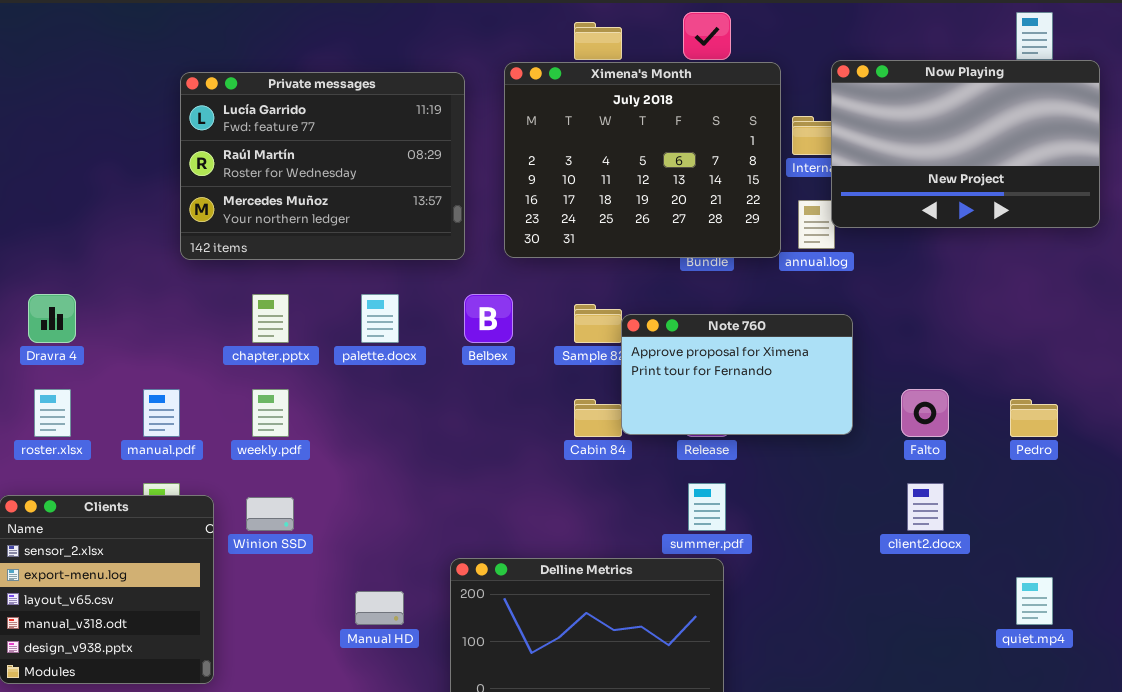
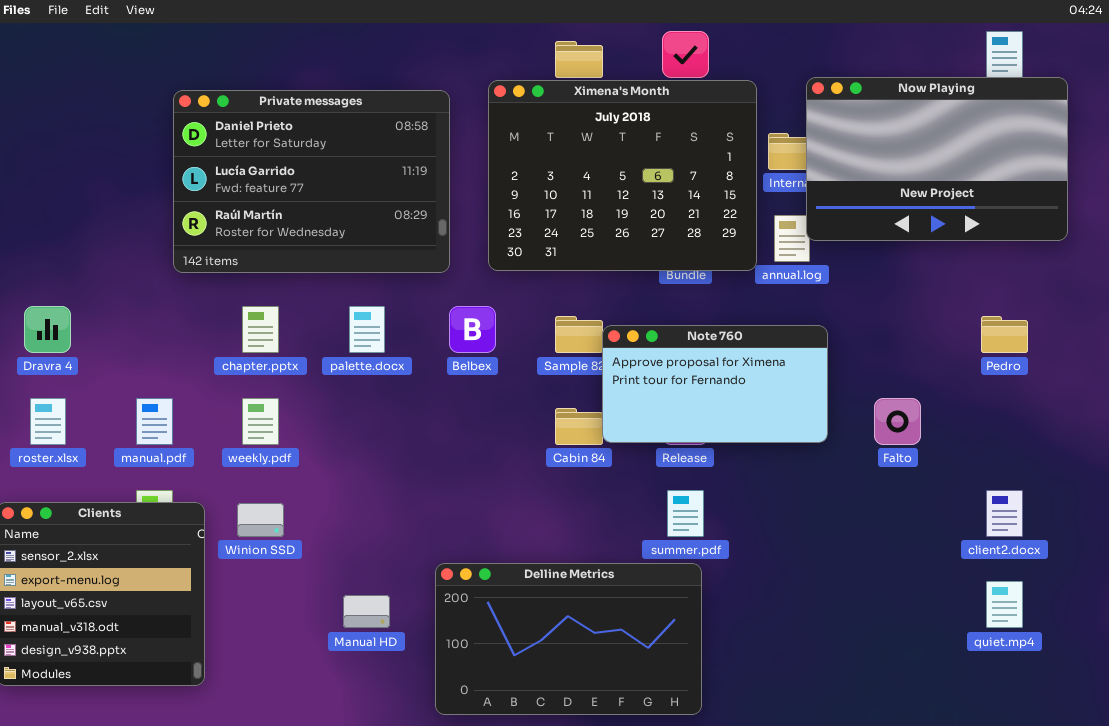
Private messages: [180,72,465,260] -> [173,90,450,273], scrolled up 1 row
Pedro: [1010,399,1058,437] -> [981,316,1028,353], moved
client2.docx: [907,483,944,531] -> [986,490,1023,537], moved

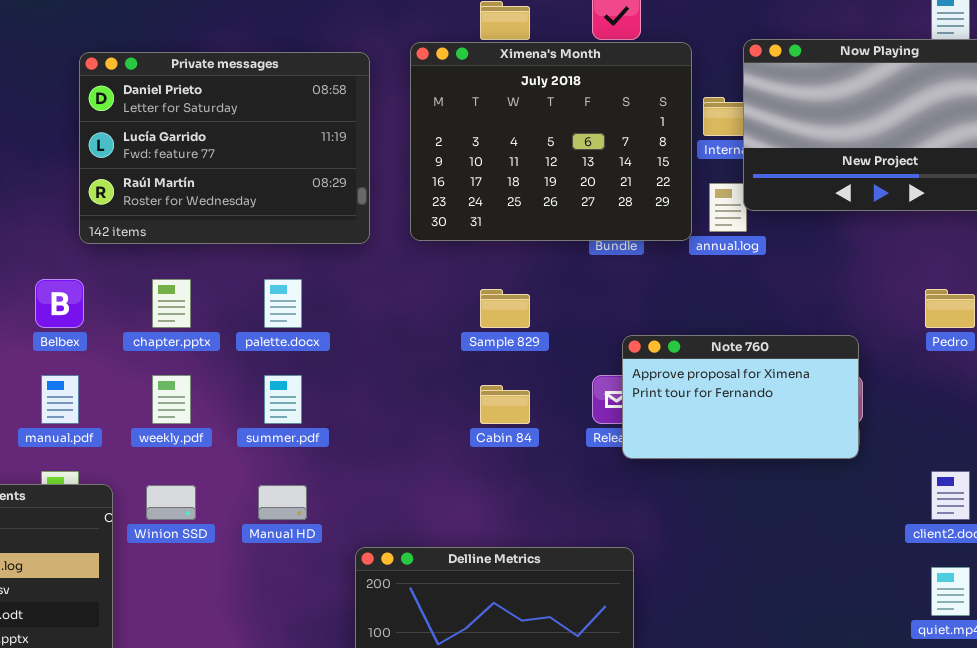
Belbex: [449,306,496,353] -> [35,279,84,328], moved
Note 760: [602,325,828,443] -> [622,335,859,459], moved
summer.pdf: [667,490,704,537] -> [264,375,302,424], moved
Manual HD: [343,595,390,628] -> [258,485,307,520], moved

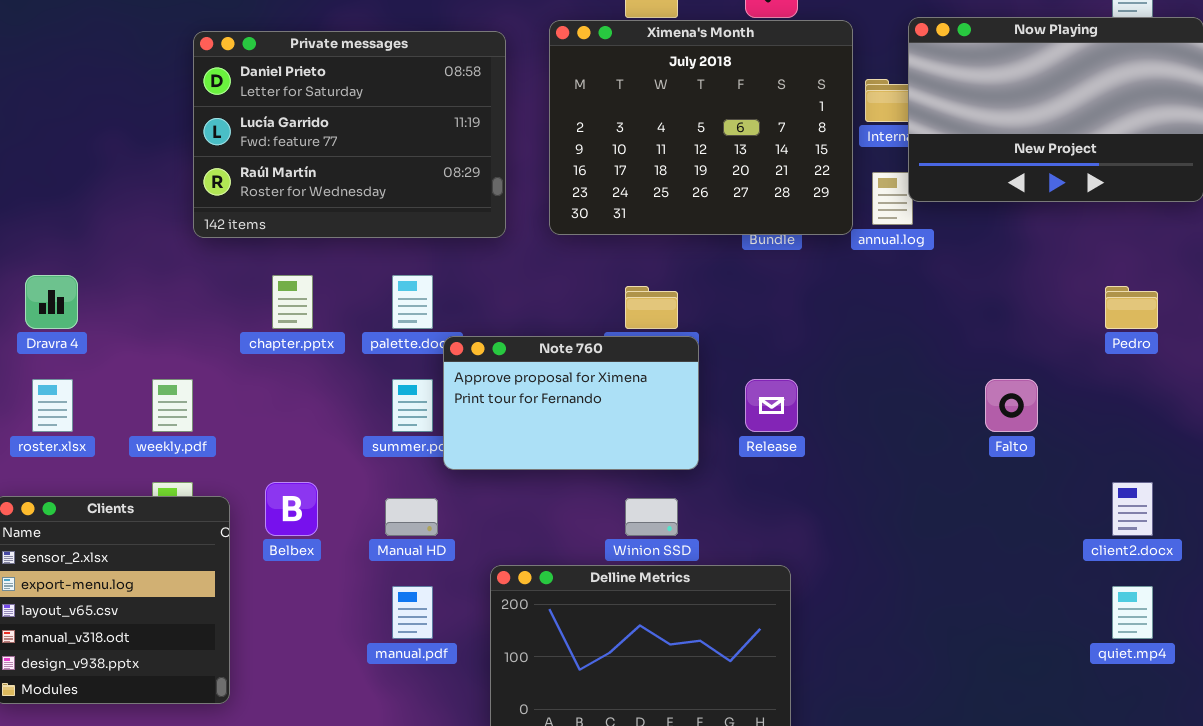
Belbex: [35,279,84,328] -> [265,482,318,536], moved
Note 760: [622,335,859,459] -> [443,336,699,470], moved
manual.pdf: [41,375,79,424] -> [392,586,433,639], moved
weekly.pdf: [152,375,191,424] -> [152,379,193,432], moved
Winion SSD: [146,485,196,520] -> [625,498,678,536], moved

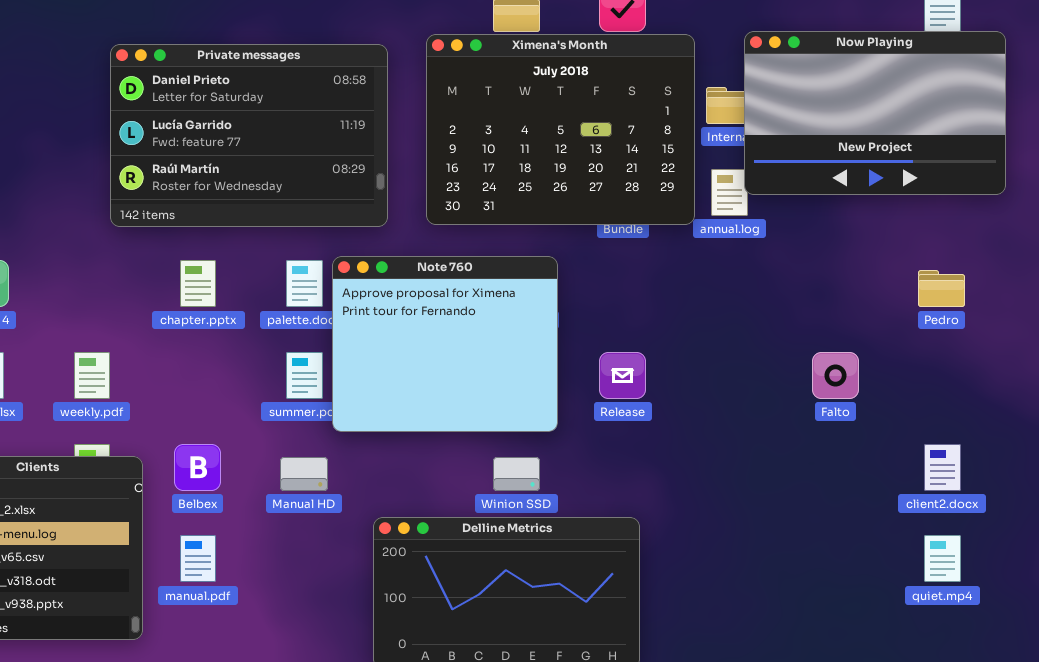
Note 760: [443,336,699,470] -> [332,256,558,432], resized
manual.pdf: [392,586,433,639] -> [180,535,216,582], moved

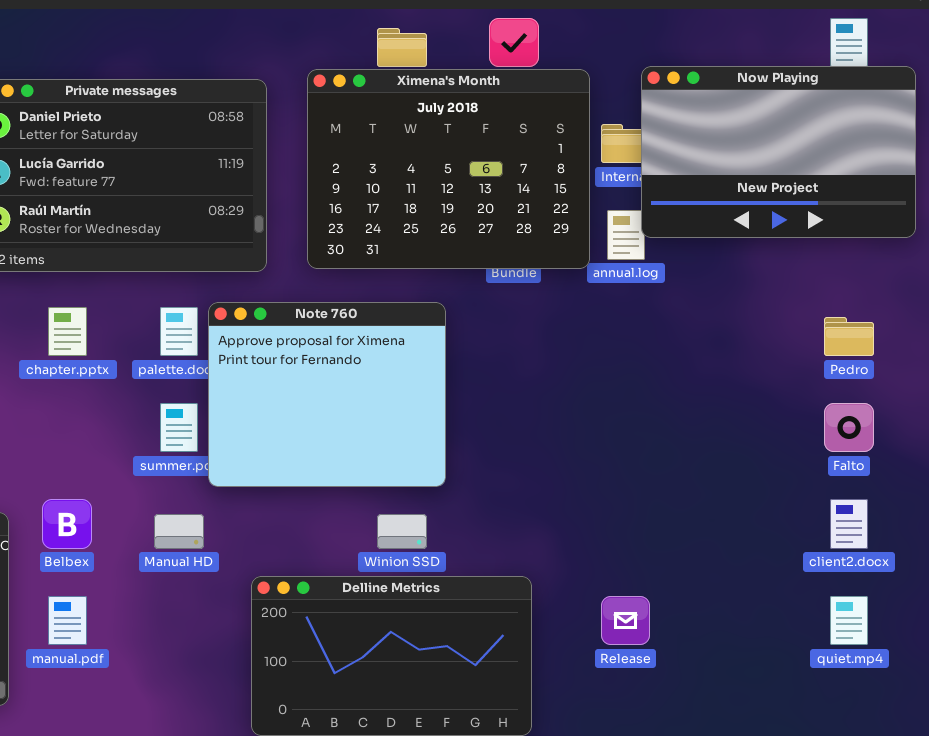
Release: [599,352,646,399] -> [601,596,650,645], moved
Falto: [812,352,859,399] -> [824,403,874,452], moved

